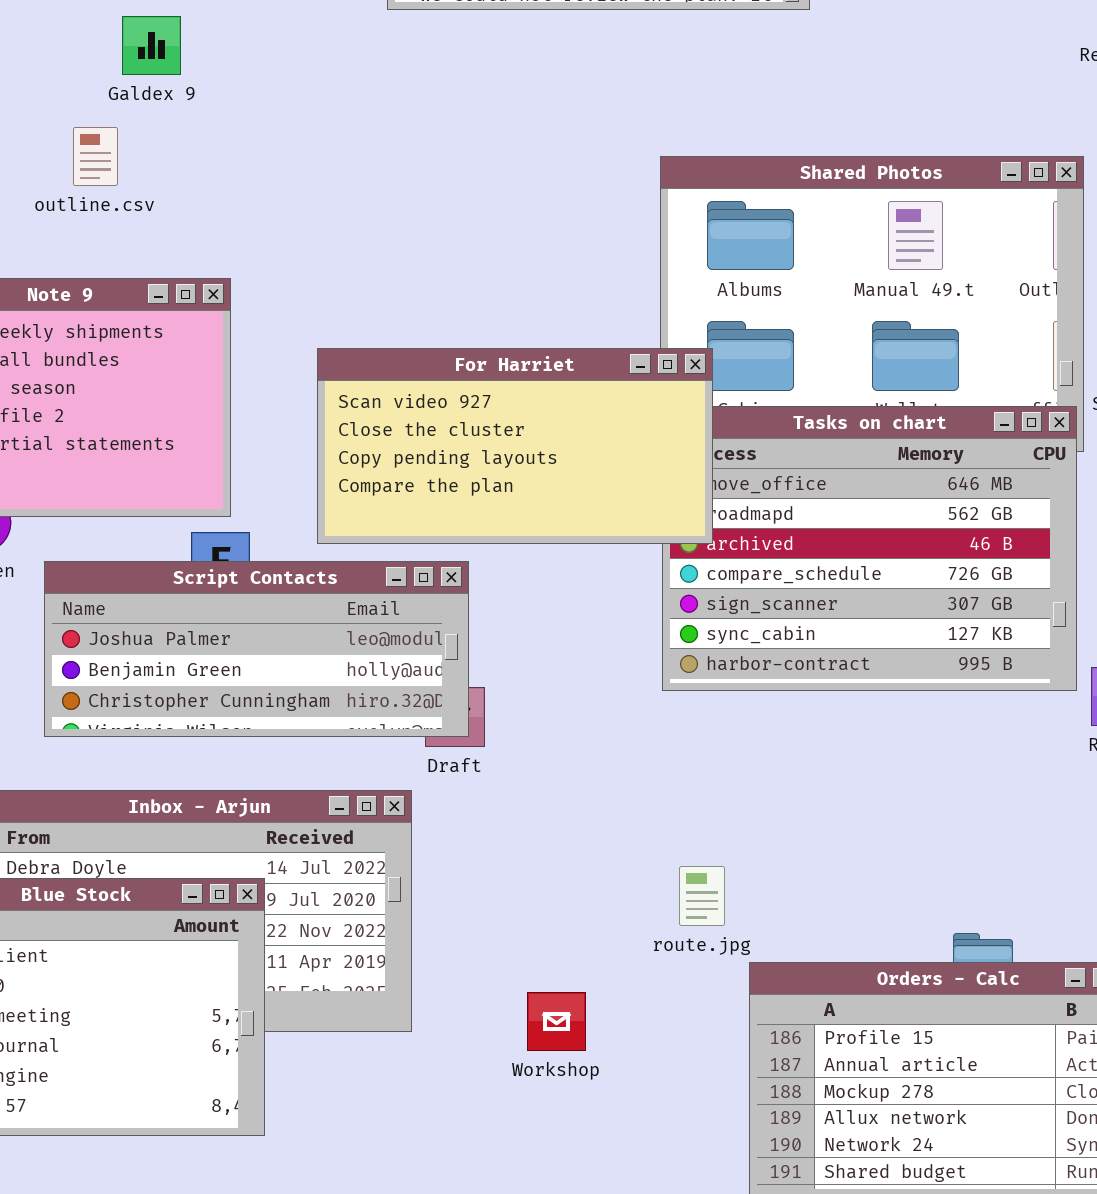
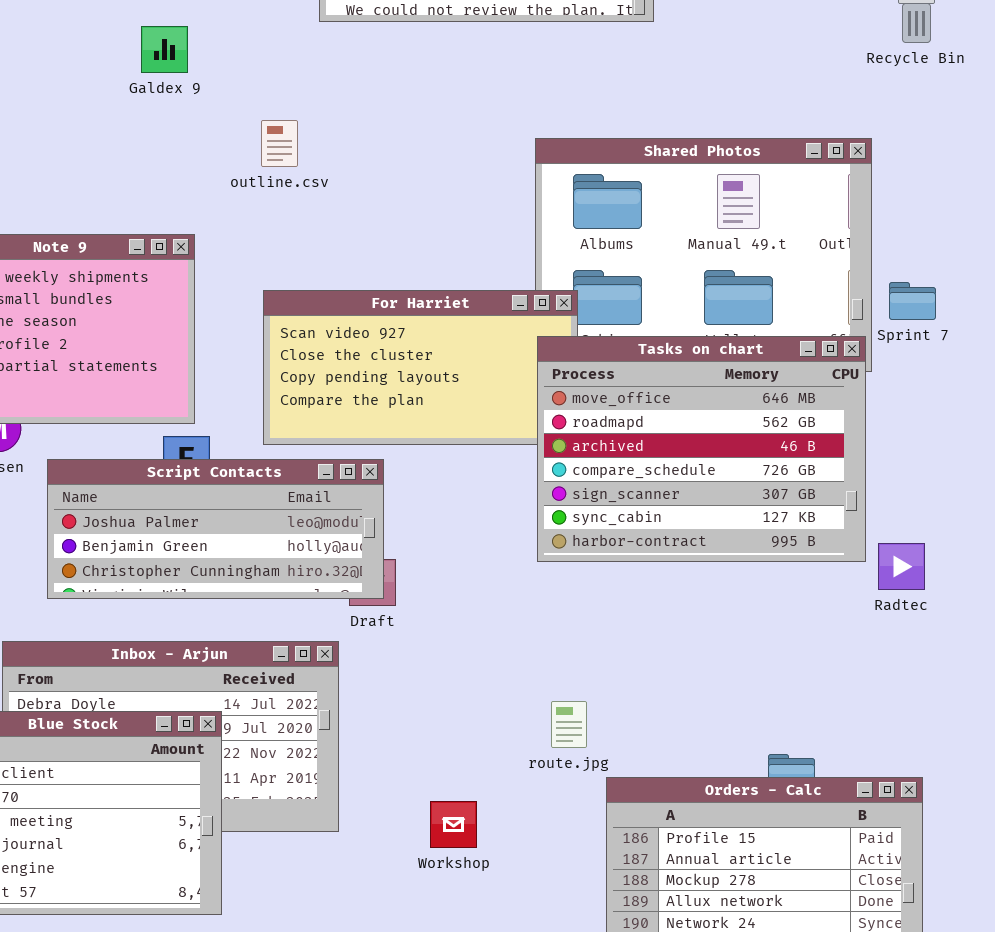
Galdex 9: [122,16,181,75] -> [141,26,188,73], moved
outline.csv: [73,127,118,186] -> [261,120,298,167], moved
Tasks on chart: [662,406,1077,691] -> [537,336,866,562], raised

